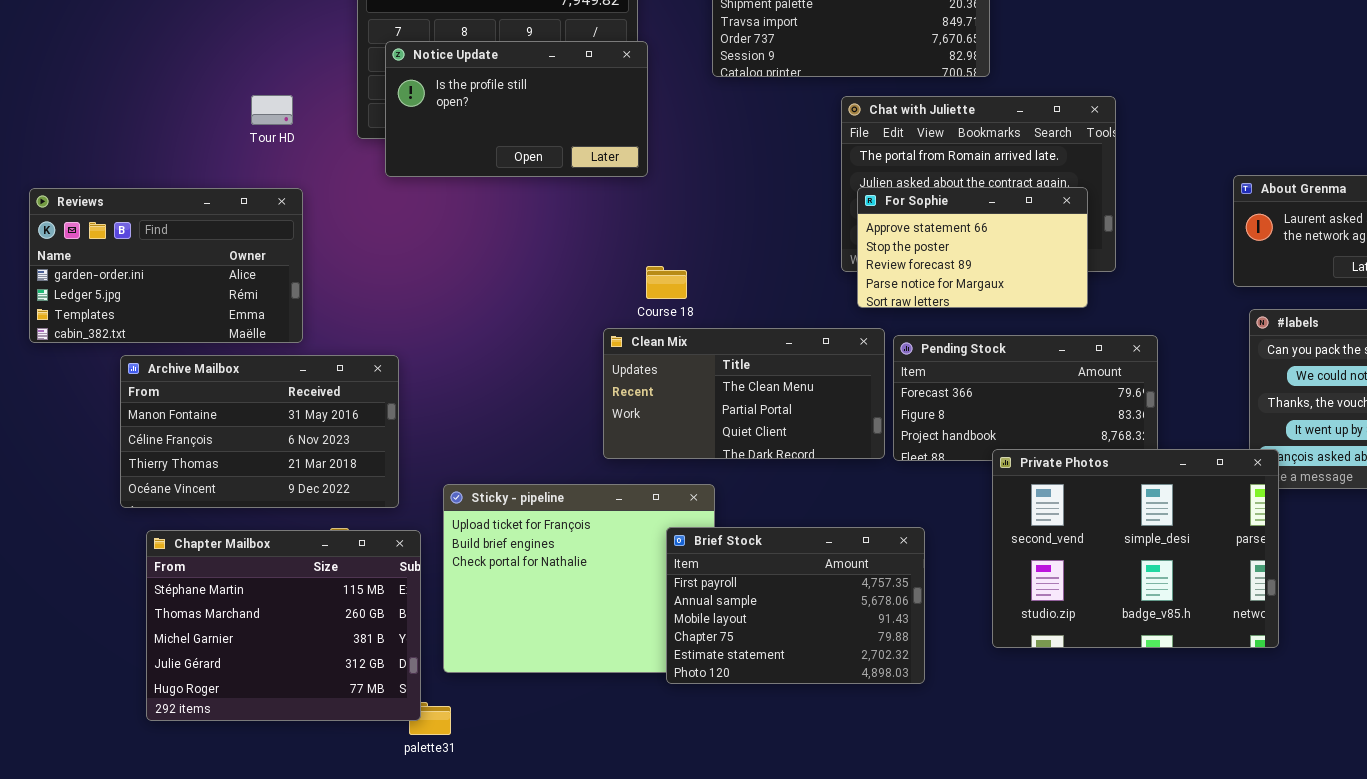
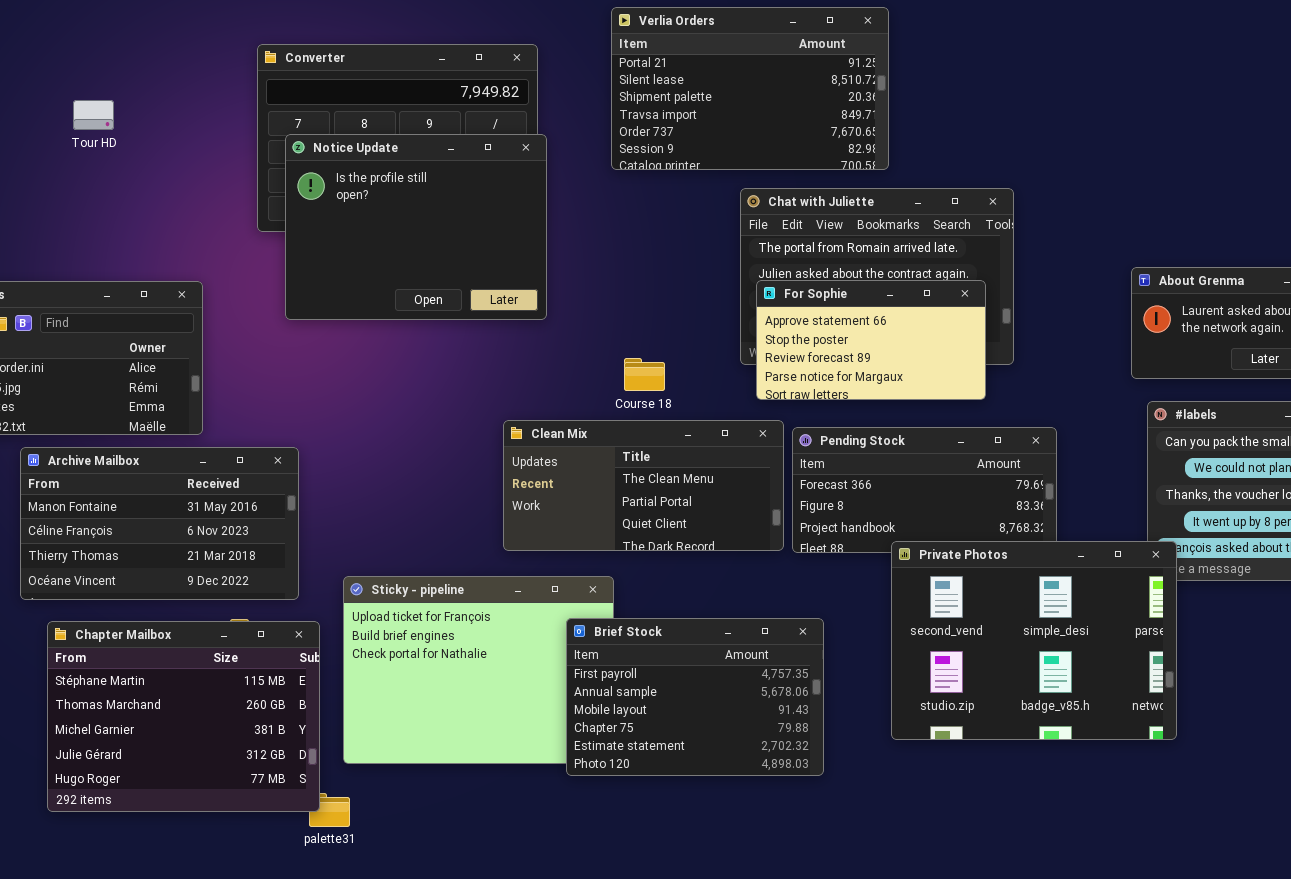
Notice Update: [385,41,648,177] -> [285,134,547,320], resized
Tour HD: [251,95,293,125] -> [73,100,114,130], moved
Course 18: [646,266,687,299] -> [624,358,665,391], moved

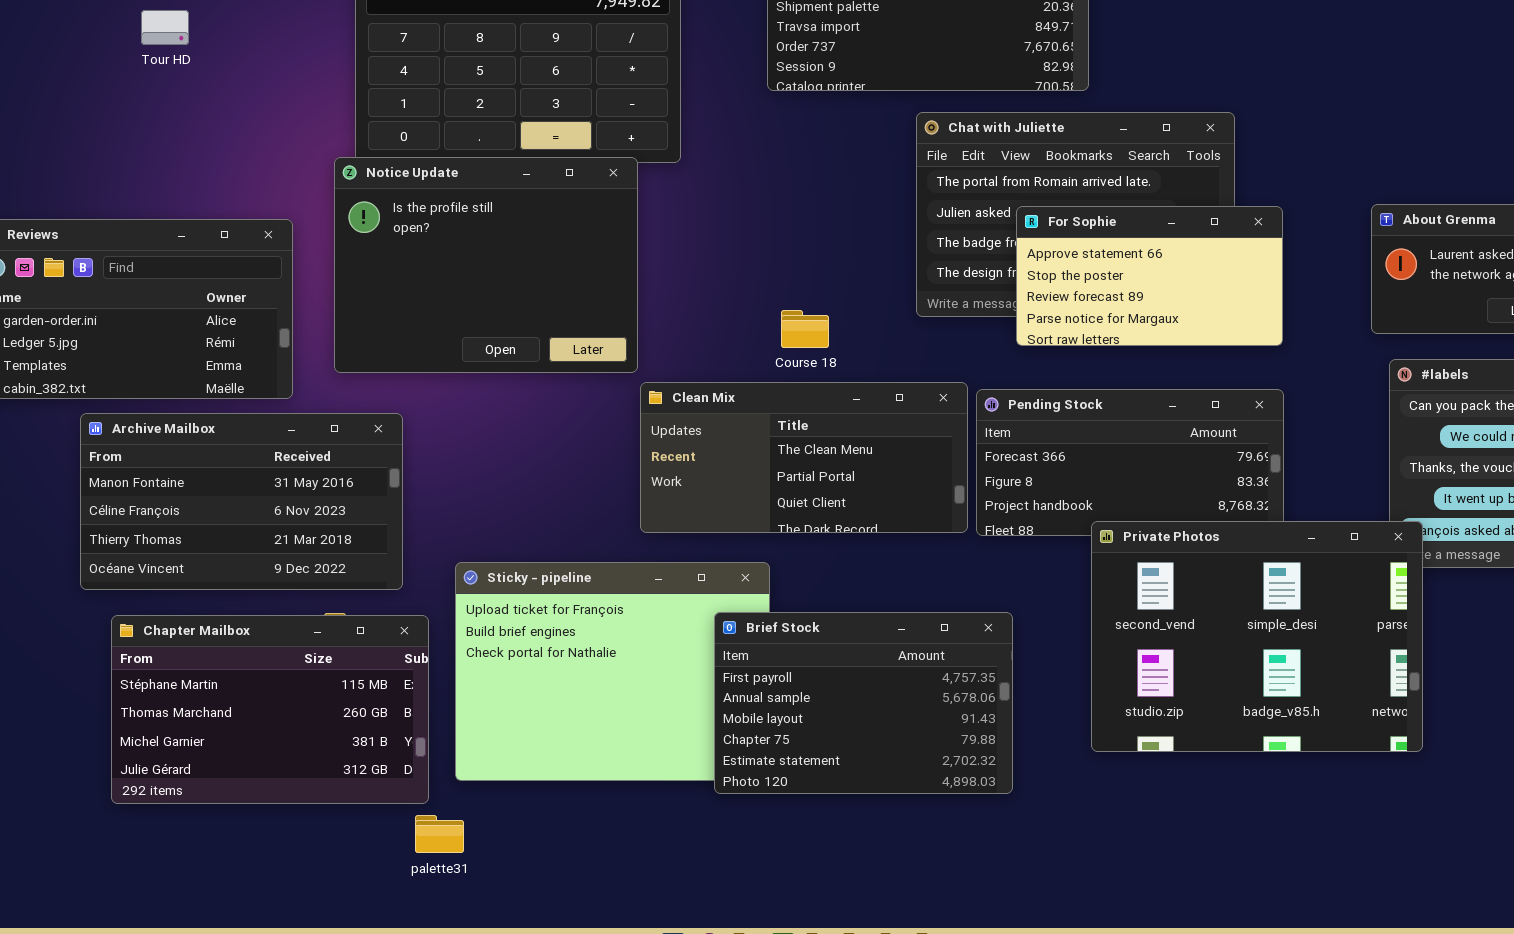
Notice Update: [285,134,547,320] -> [334,157,638,373], moved
For Sophie: [756,280,986,400] -> [1016,206,1283,346], moved
Chapter Mailbox: [47,621,320,812] -> [111,615,429,804], resized

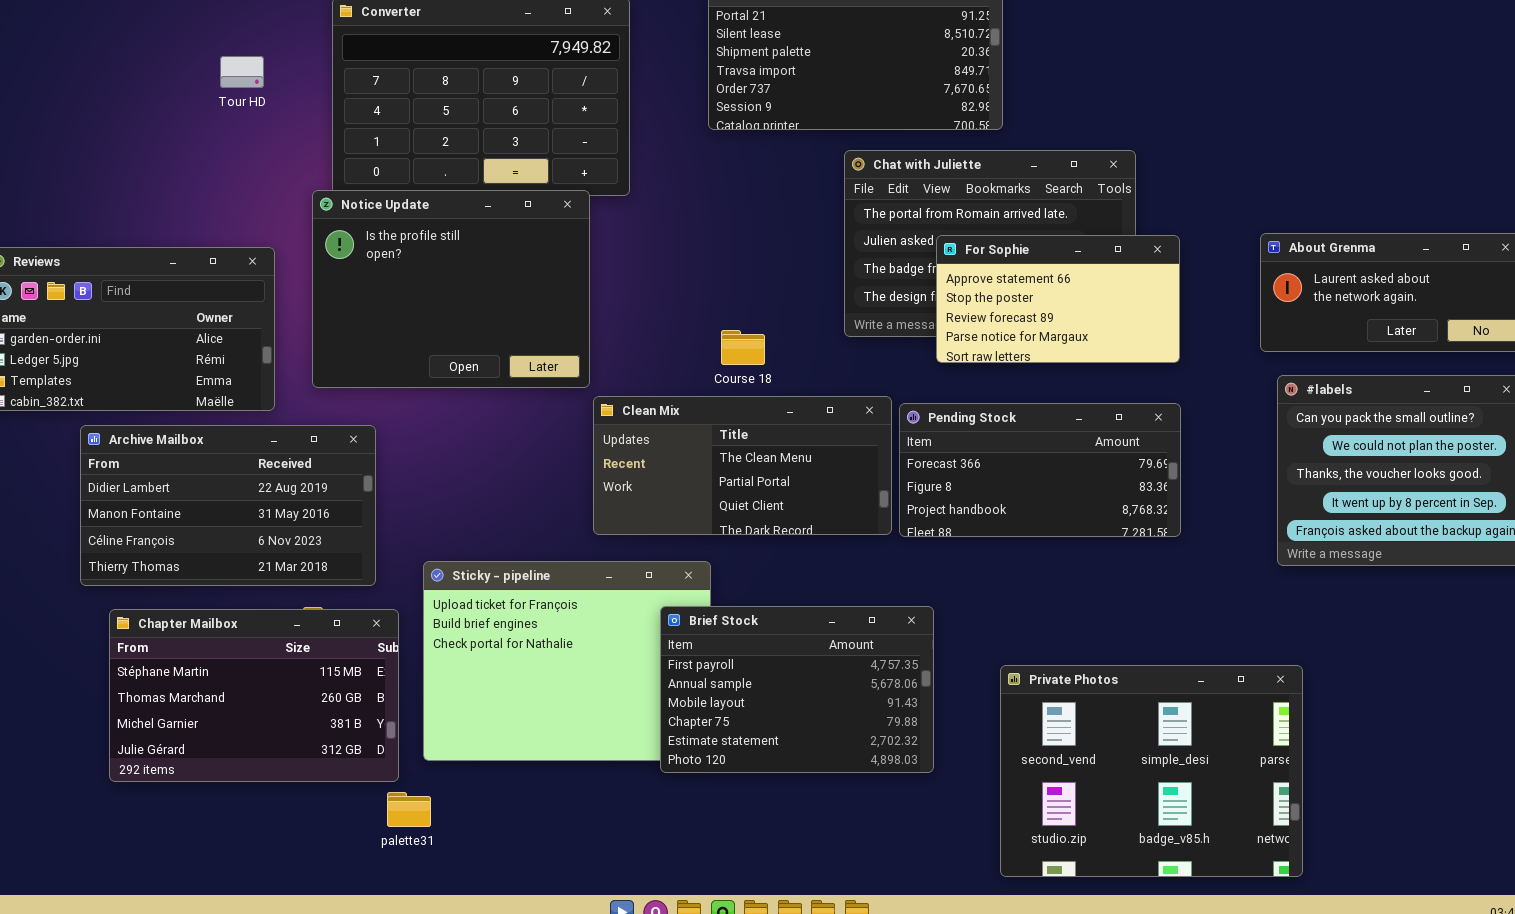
Tour HD: [141,10,189,45] -> [220,56,264,88], moved
Archive Mailbox: [80,413,403,590] -> [80,425,376,586], scrolled up 1 row
Private Photos: [1091,521,1423,752] -> [1000,665,1303,877], moved

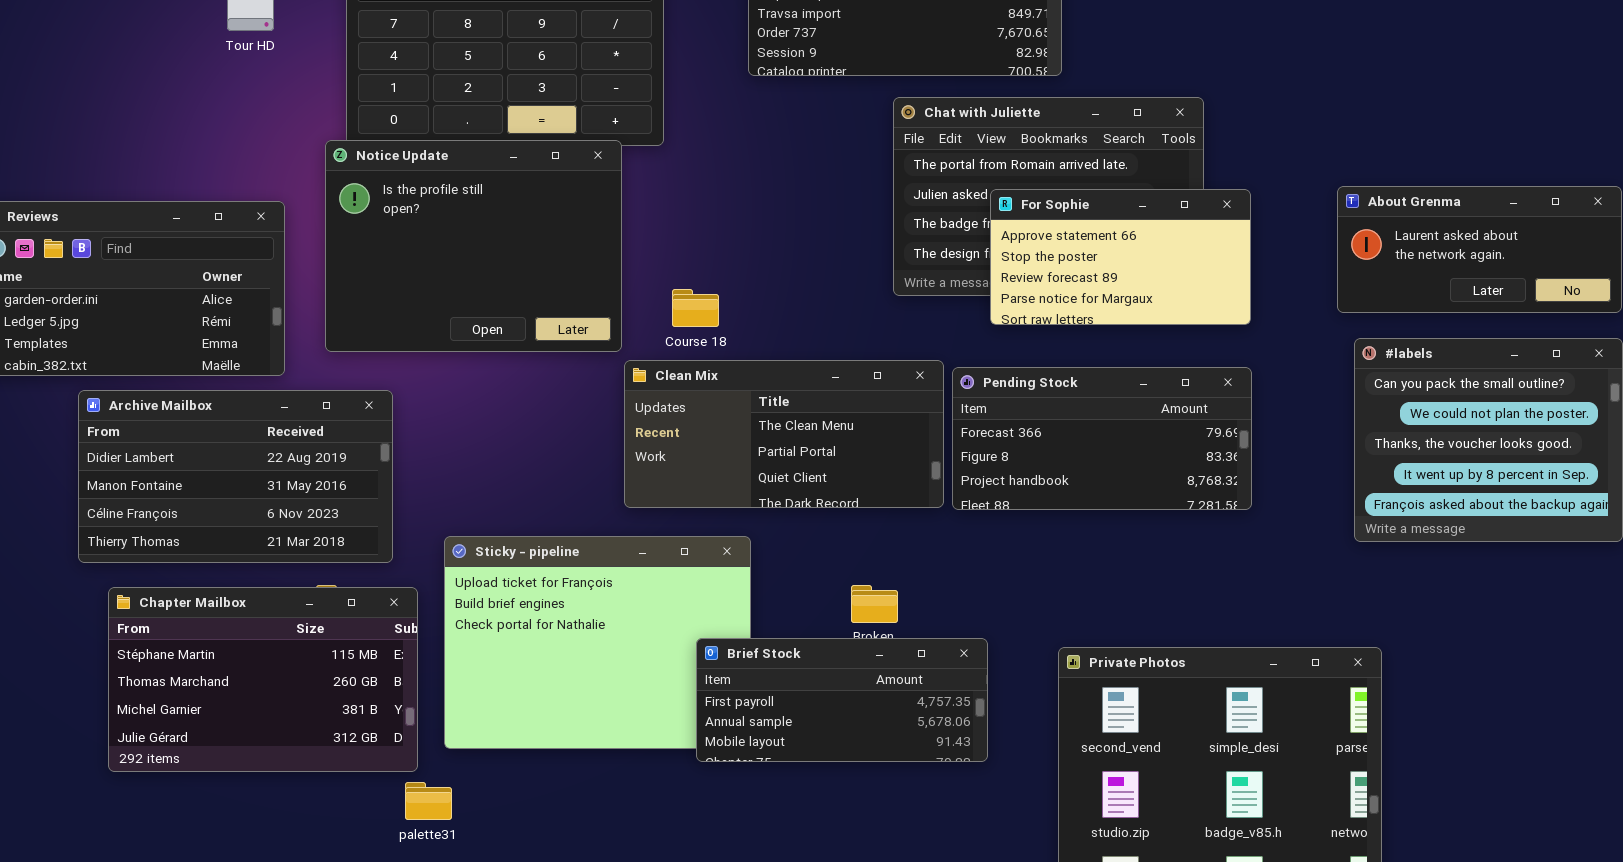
Course 18: [721,330,765,365] -> [672,289,719,327], moved
Brief Stock: [660,606,934,773] -> [696,638,988,762], resized

